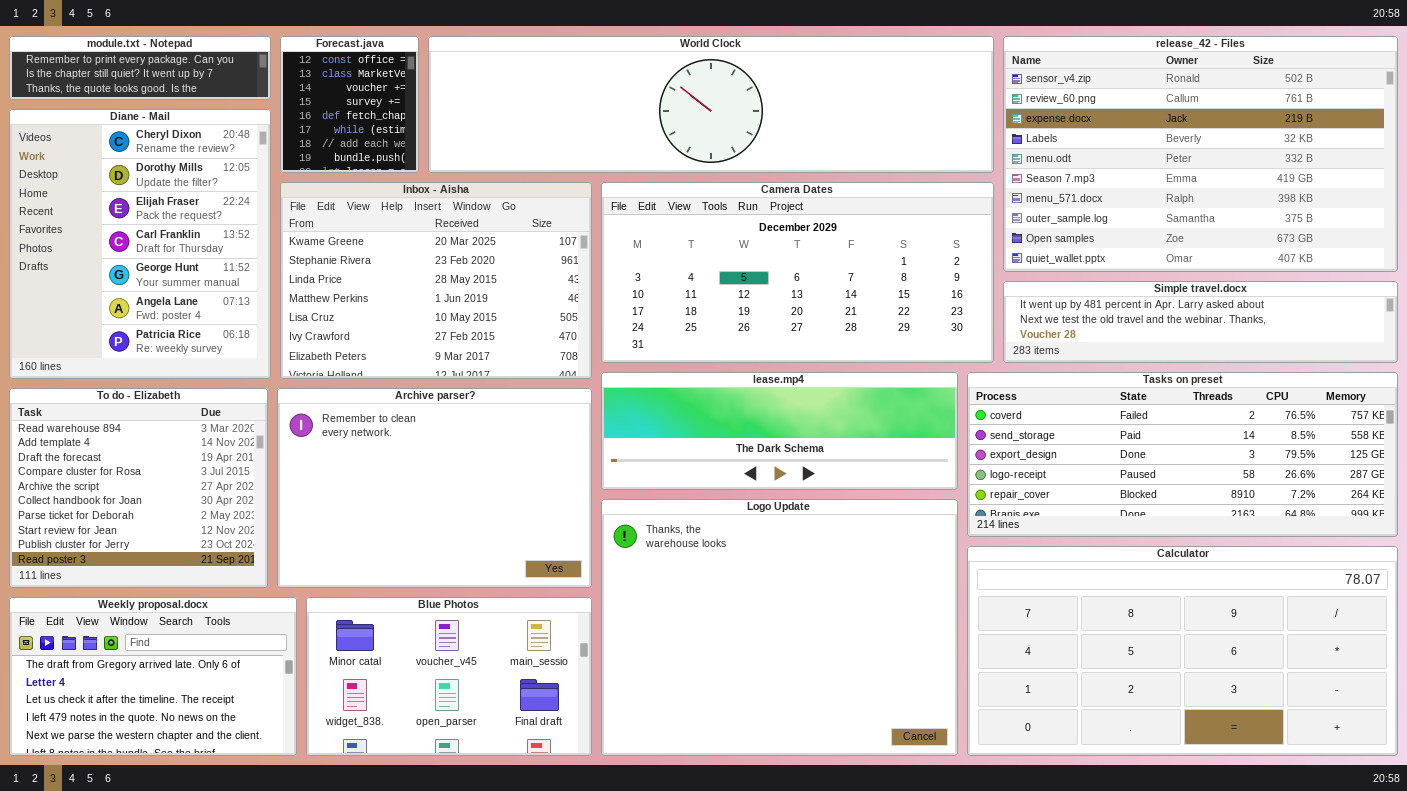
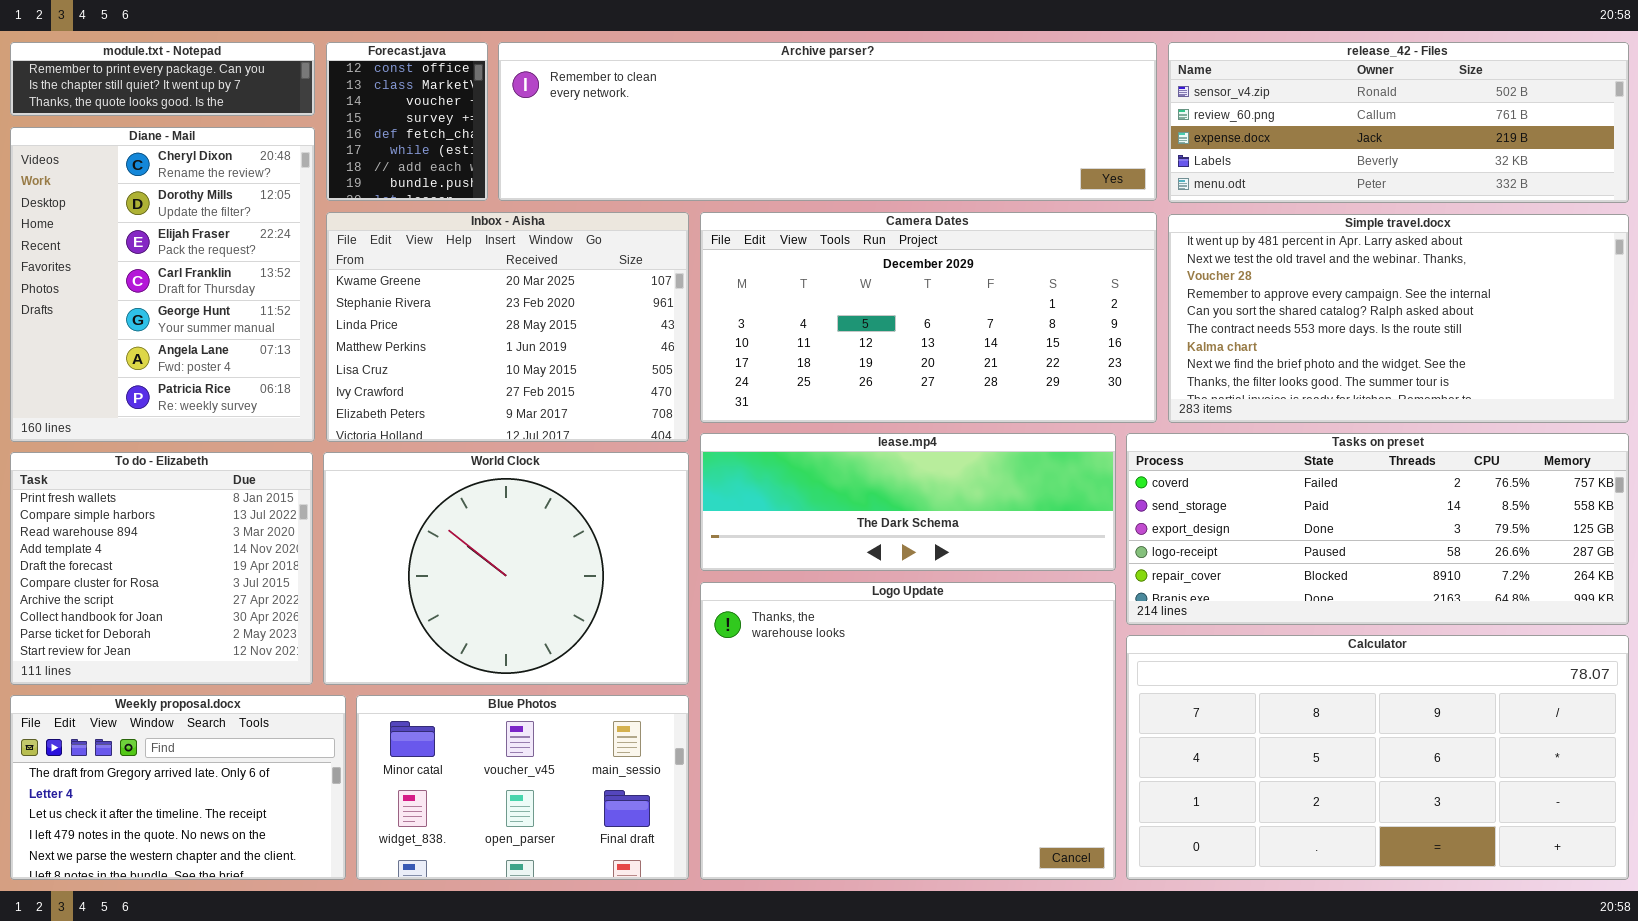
World Clock: [428,36,994,173] -> [323,452,689,685], moved, resized
release_42 - Files: [1003,36,1398,272] -> [1168,42,1629,203], resized
Simple travel.docx: [1003,281,1398,363] -> [1168,214,1629,423], resized
To do - Elizabeth: [9,388,268,588] -> [10,452,313,685], scrolled up 2 rows
Archive parser?: [277,388,592,588] -> [498,42,1157,201], moved, resized

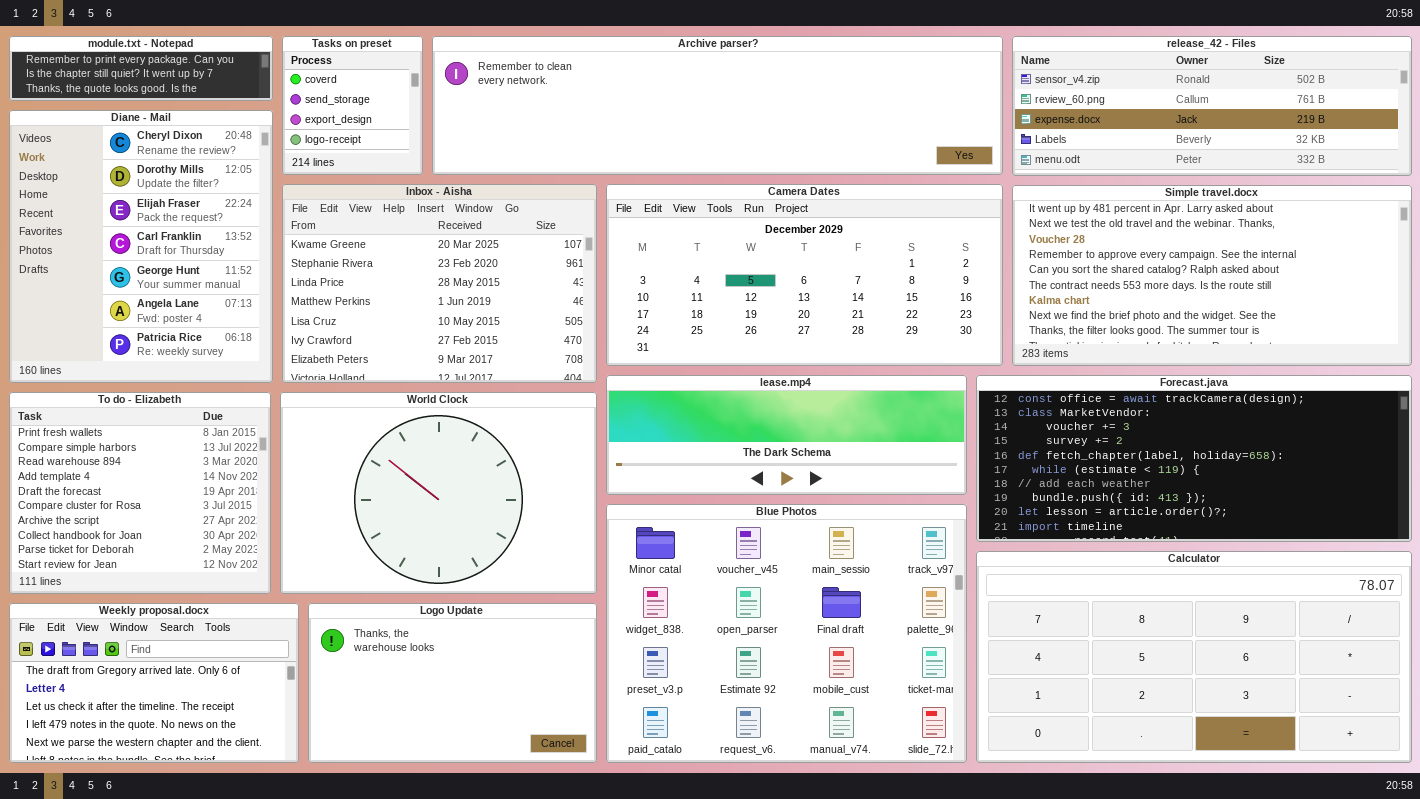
Forecast.java: [326,42,488,201] -> [976,375,1412,542], moved, resized
Tasks on preset: [1126,433,1629,625] -> [282,36,423,175], moved, resized
Logo Update: [700,582,1116,880] -> [308,603,597,763], moved, resized
Blue Photos: [356,695,689,880] -> [606,504,967,763], moved, resized

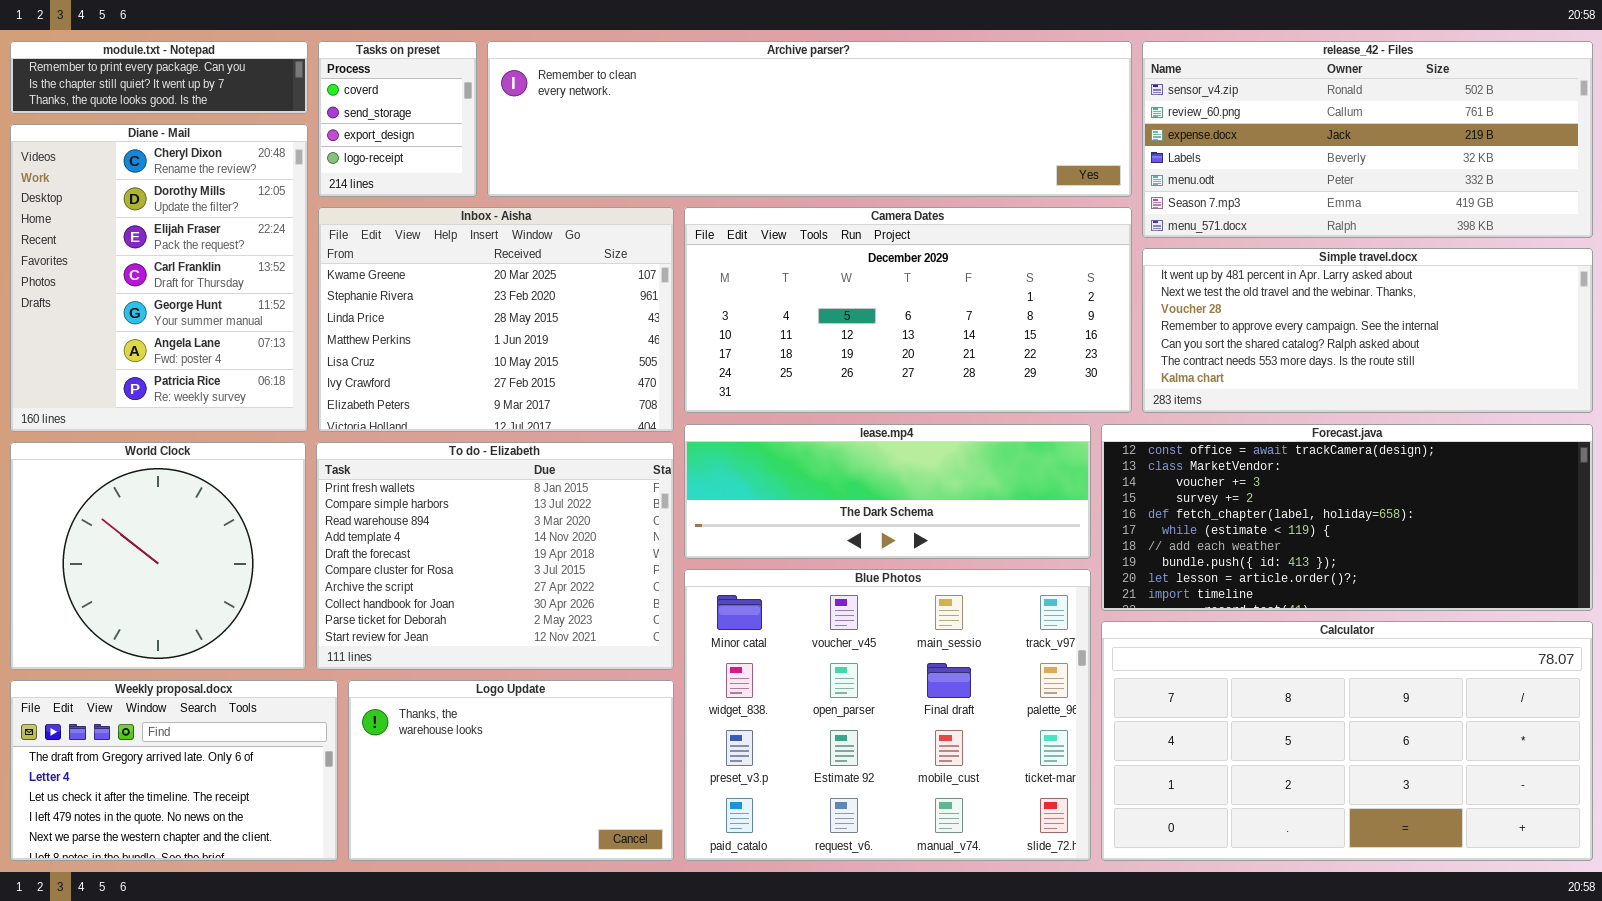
release_42 - Files: [1012,36,1412,176] -> [1142,41,1593,238], resized
Simple travel.docx: [1012,185,1412,366] -> [1142,248,1593,413], resized
To do - Elizabeth: [9,392,271,594] -> [316,442,674,670], moved, resized
World Clock: [280,392,597,594] -> [10,442,306,670], moved, resized

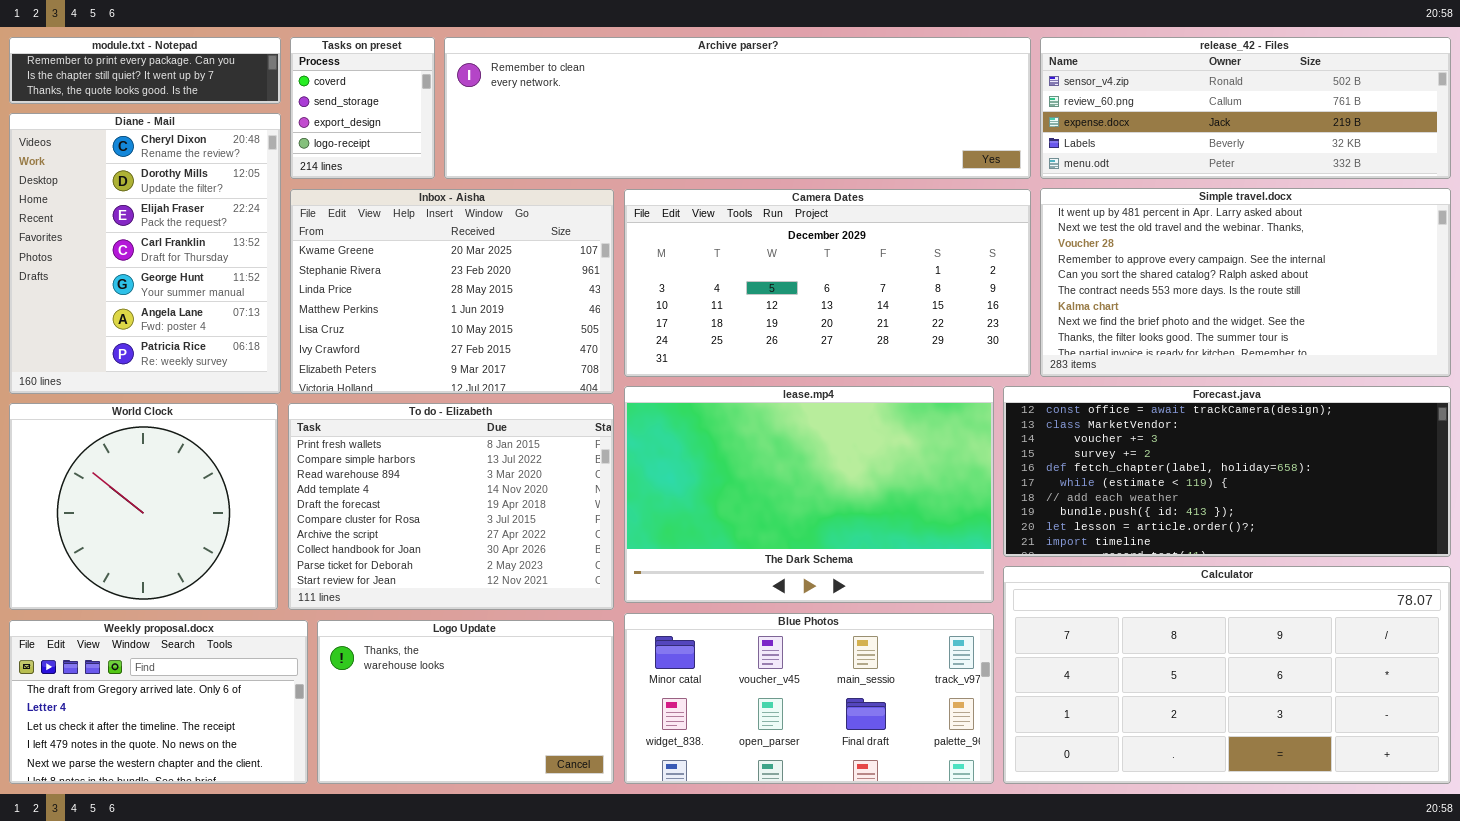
release_42 - Files: [1142,41,1593,238] -> [1040,37,1451,179], resized
Simple travel.docx: [1142,248,1593,413] -> [1040,188,1451,377], resized
lease.mp4: [684,424,1091,559] -> [624,386,994,603], resized
Blue Photos: [684,569,1091,861] -> [624,613,994,784], resized

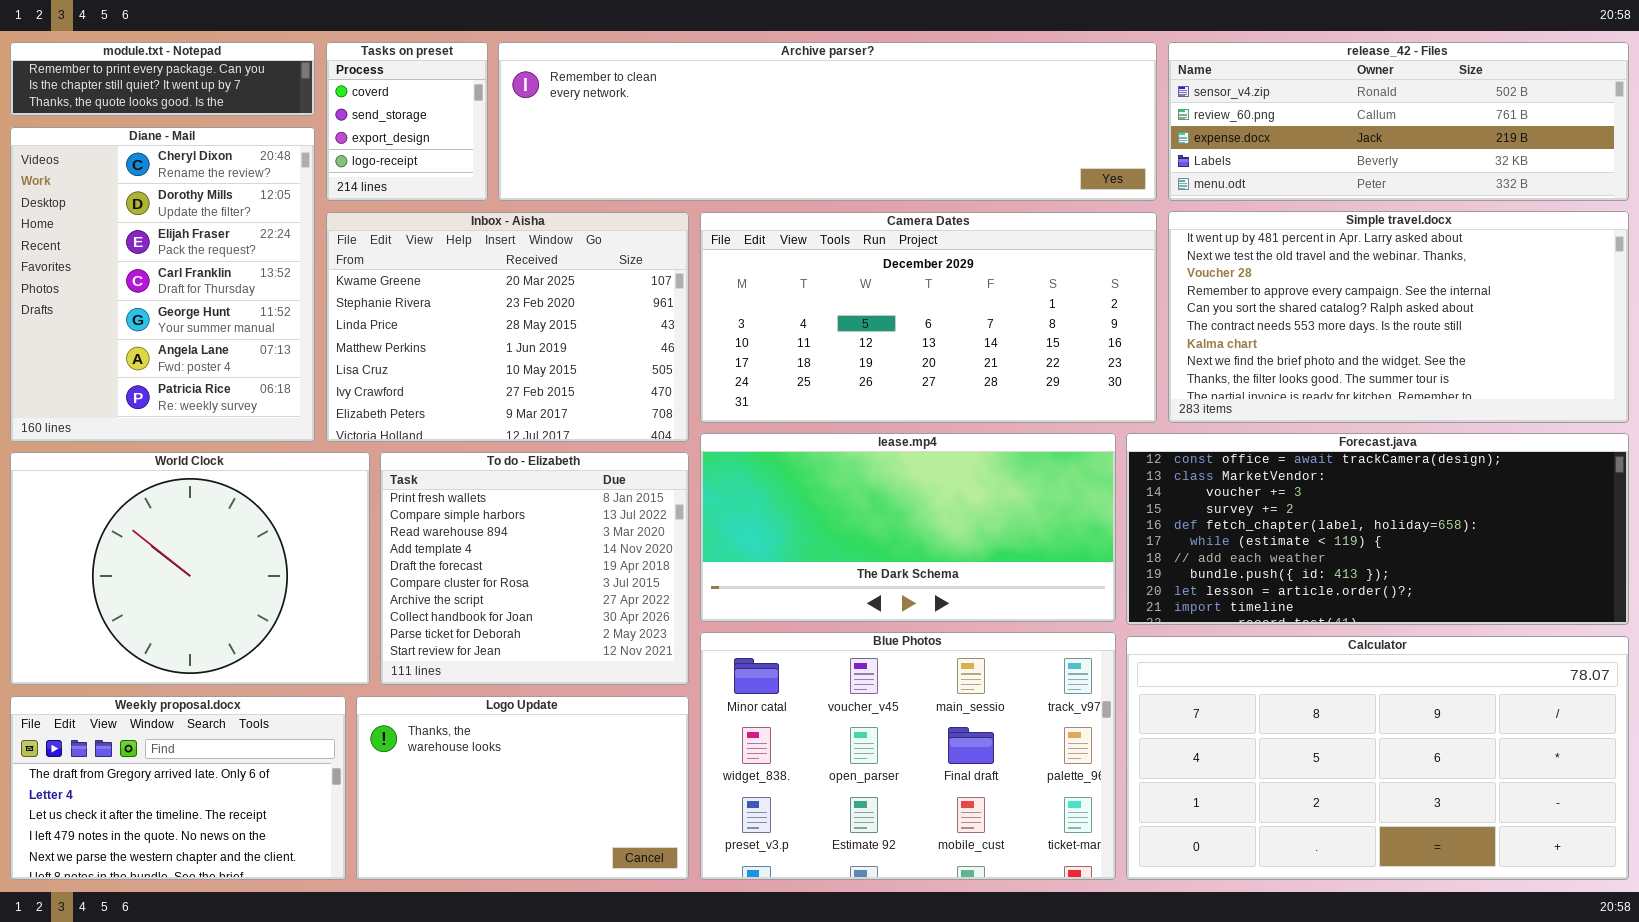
lease.mp4: [624,386,994,603] -> [700,433,1116,622], resized
World Clock: [9,403,278,610] -> [10,452,370,685], resized
To do - Elizabeth: [288,403,614,610] -> [380,452,689,685], resized
Blue Photos: [624,613,994,784] -> [700,632,1116,880], resized

